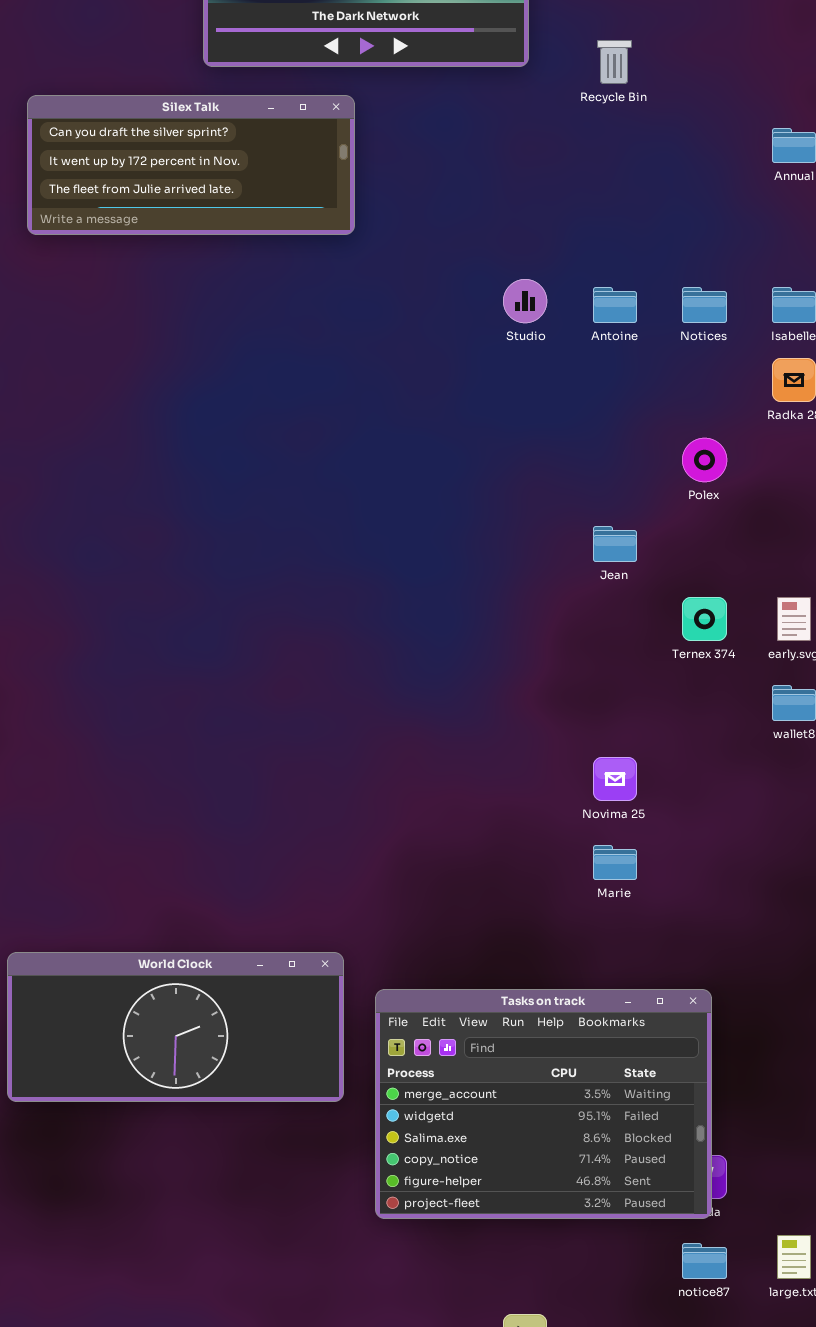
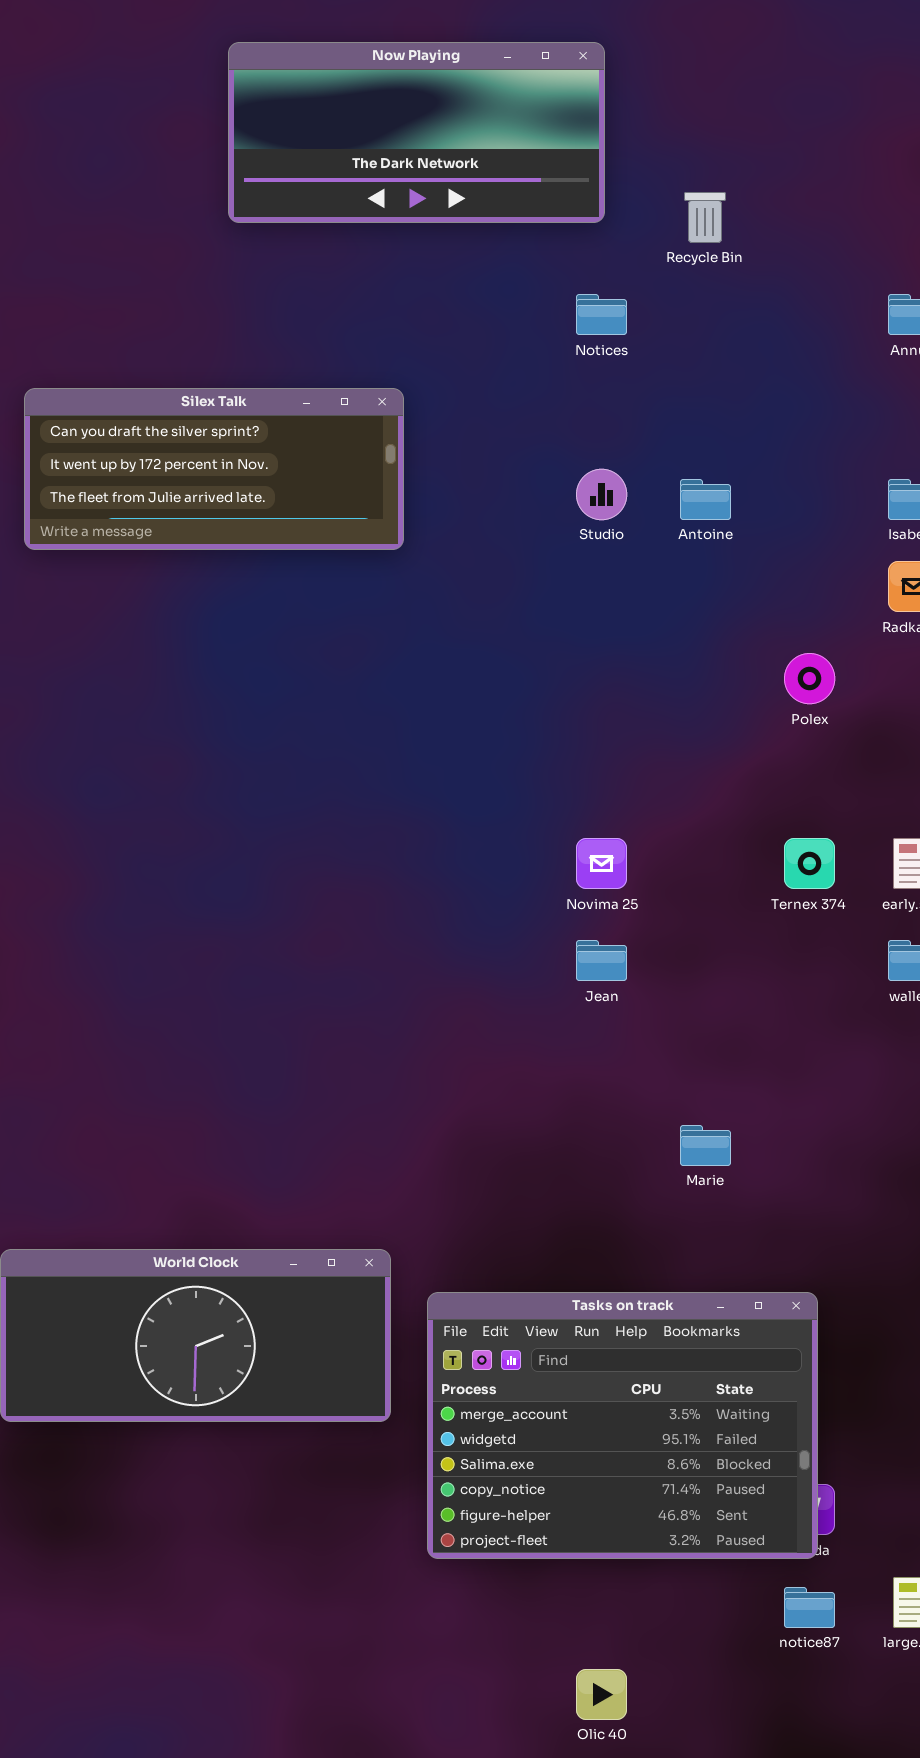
Silex Talk: [27,95,355,235] -> [24,388,404,550], moved
Notices: [682,287,727,323] -> [576,294,627,335], moved
Jean: [593,526,637,562] -> [576,940,627,981], moved
Novima 25: [593,757,637,801] -> [576,838,627,889], moved

